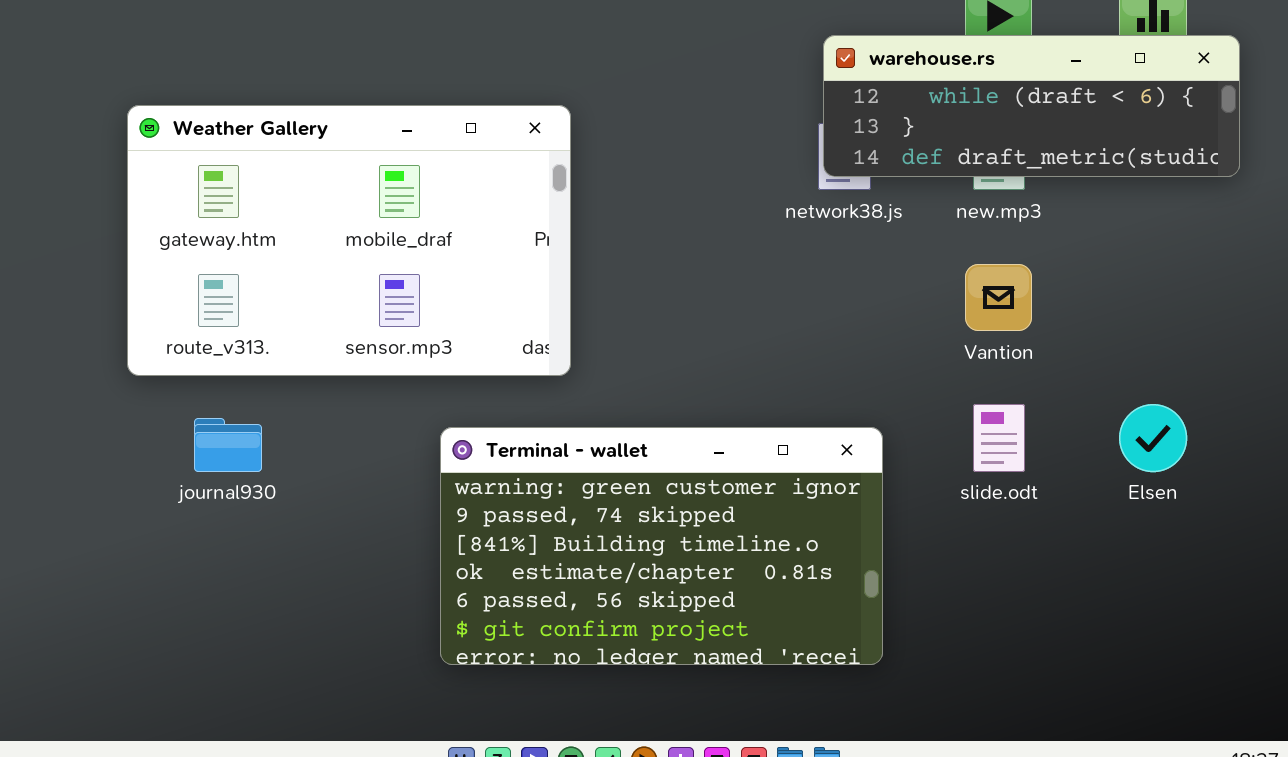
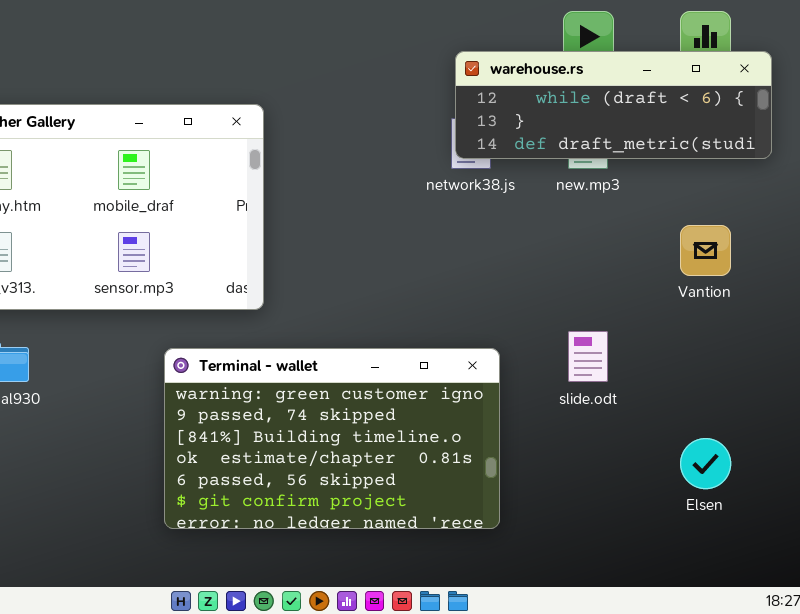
Vantion: [965,264,1032,331] -> [680,225,731,276], moved
Elsen: [1119,404,1187,472] -> [680,438,731,489], moved

